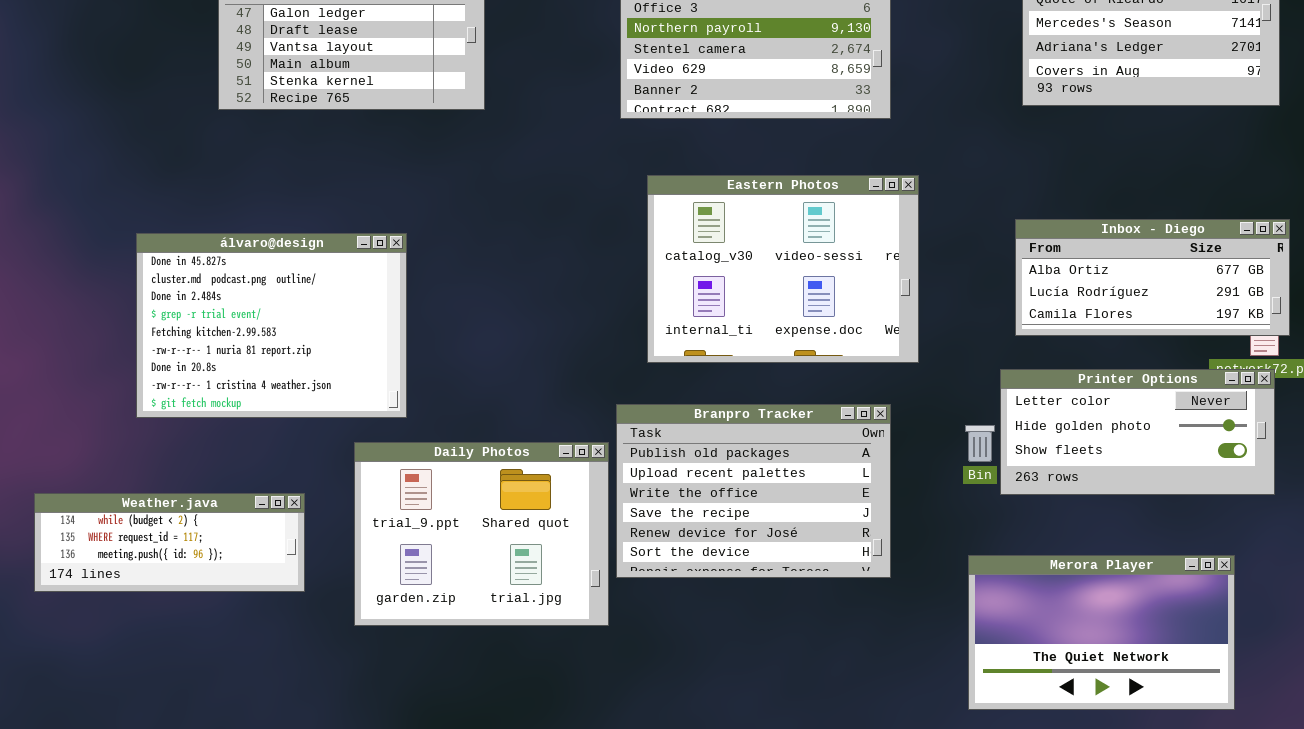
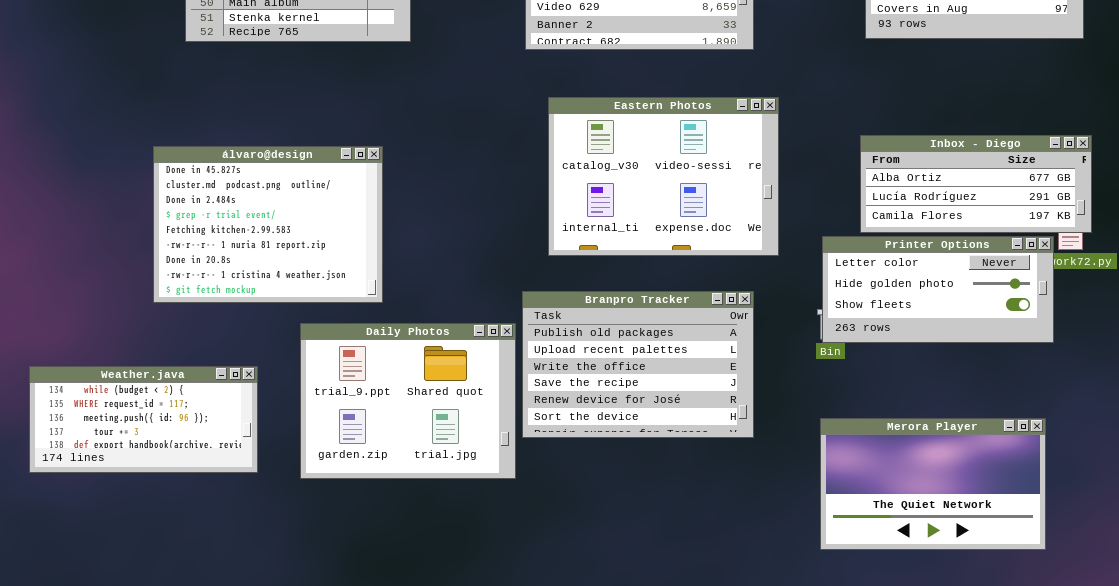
álvaro@design: [136,233,407,418] -> [153,146,383,303], moved
Printer Options: [1000,369,1275,495] -> [822,236,1054,343], moved
Weather.java: [34,493,305,592] -> [29,366,258,473], resized

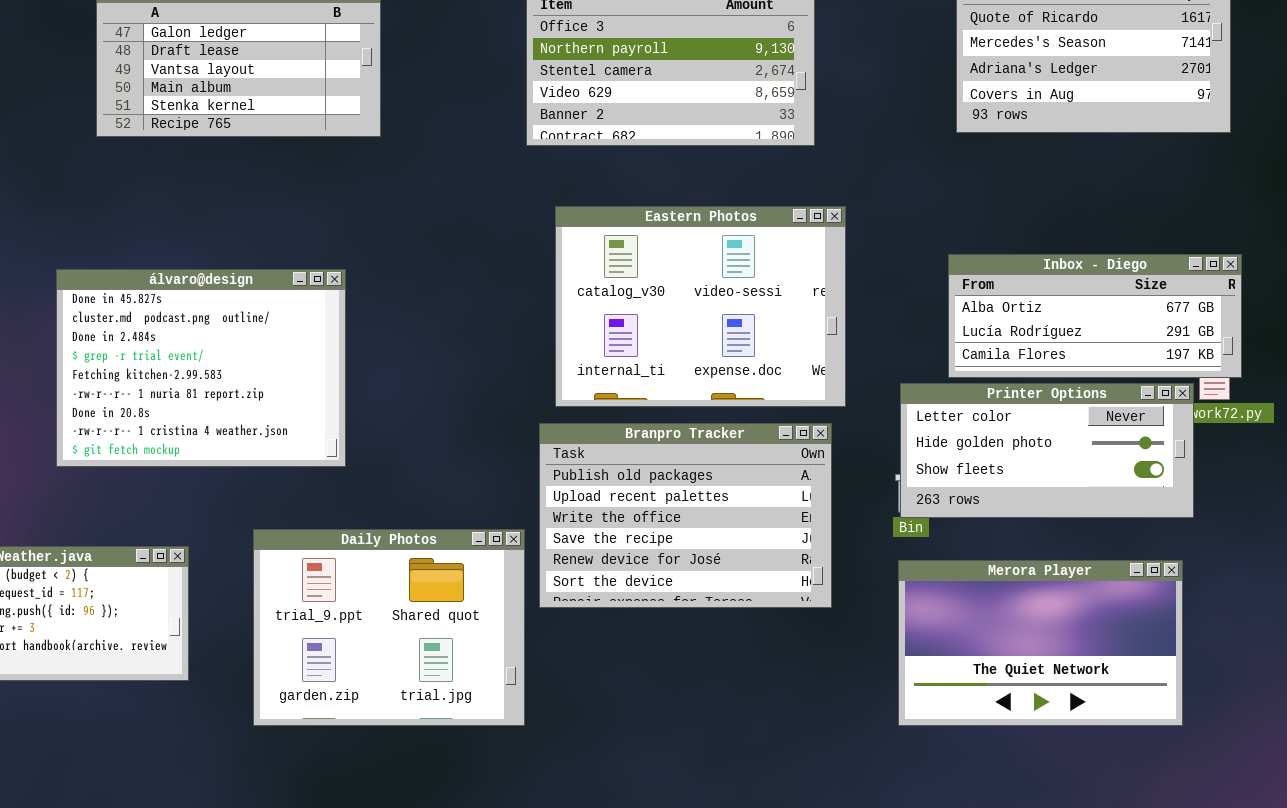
Branpro Tracker: [522,291,754,438] -> [539,423,832,608], moved
Daily Photos: [300,323,516,479] -> [253,529,525,726], moved
Merora Player: [820,418,1046,550] -> [898,560,1183,726], moved

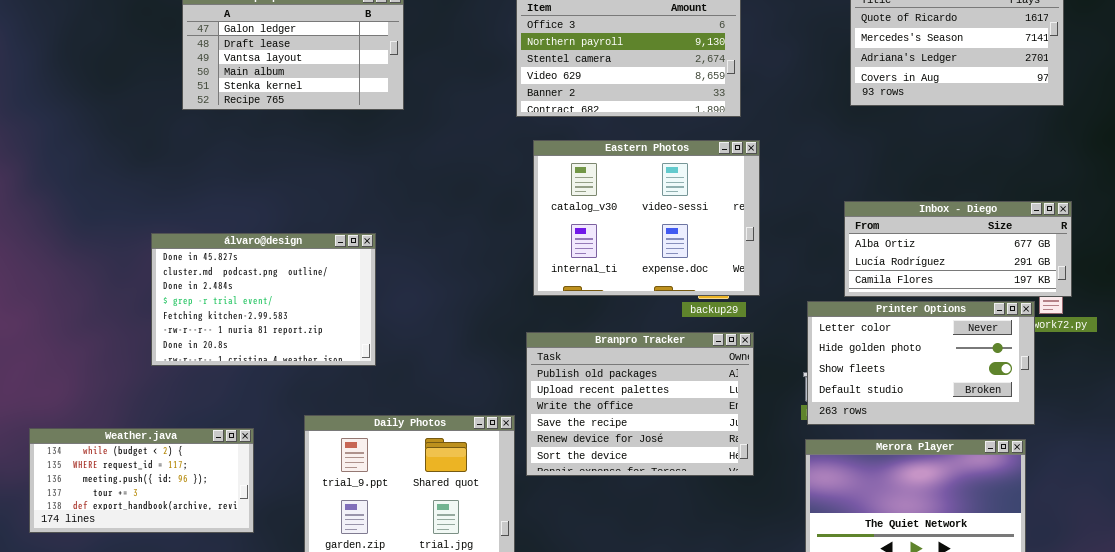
Eastern Photos: [555,206,846,407] -> [533,140,760,296], moved
álvaro@design: [56,269,346,467] -> [151,233,376,366], resized
Printer Options: [900,383,1194,518] -> [807,301,1035,425], resized

